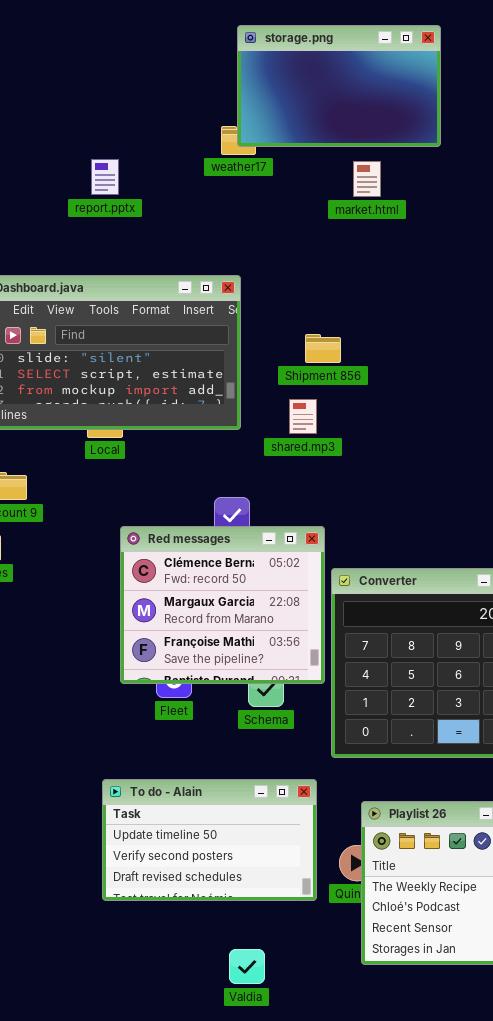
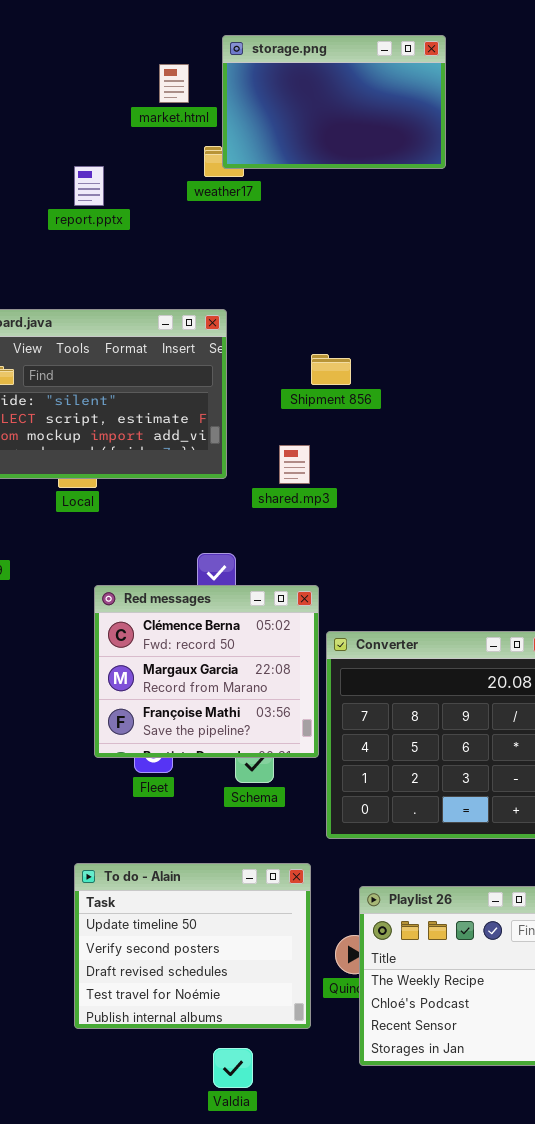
report.pptx: [91,159,119,195] -> [74,166,104,206], moved
market.html: [353,161,381,197] -> [159,64,189,103], moved
Shipment 856: [305,334,341,363] -> [311,354,351,385], moved
To do - Alain: [102,779,317,901] -> [74,863,311,1029], resized

